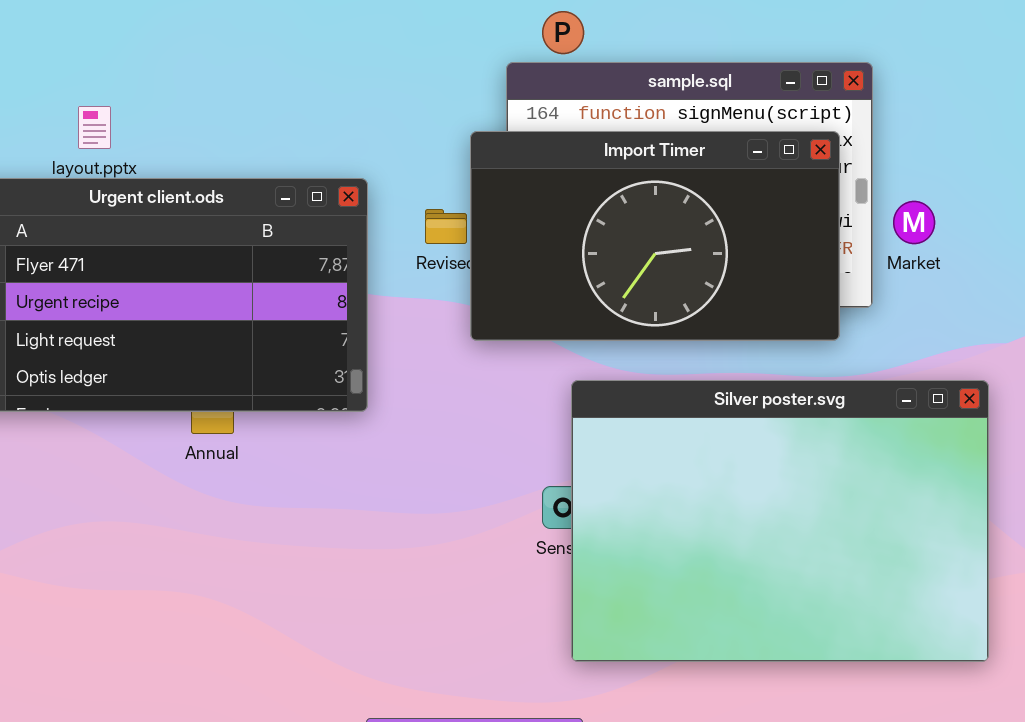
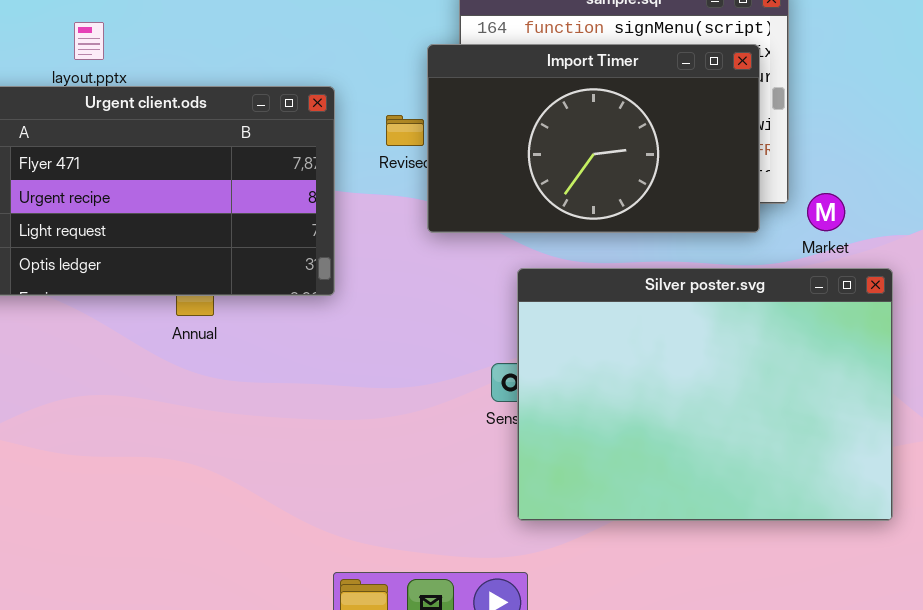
Market: [893,201,935,244] -> [807,193,845,231], moved

